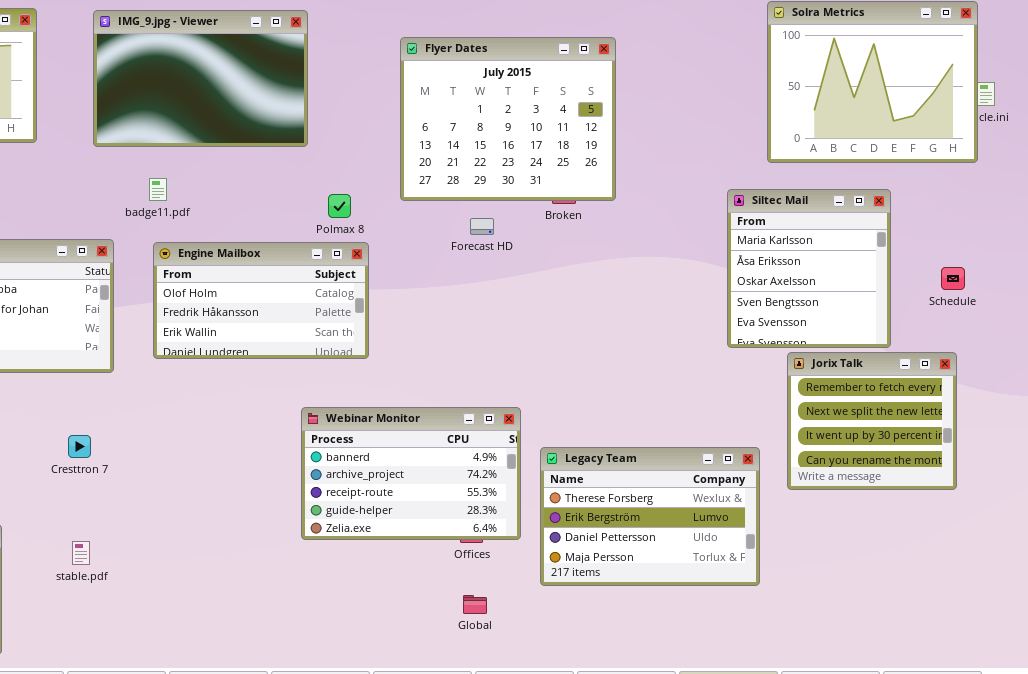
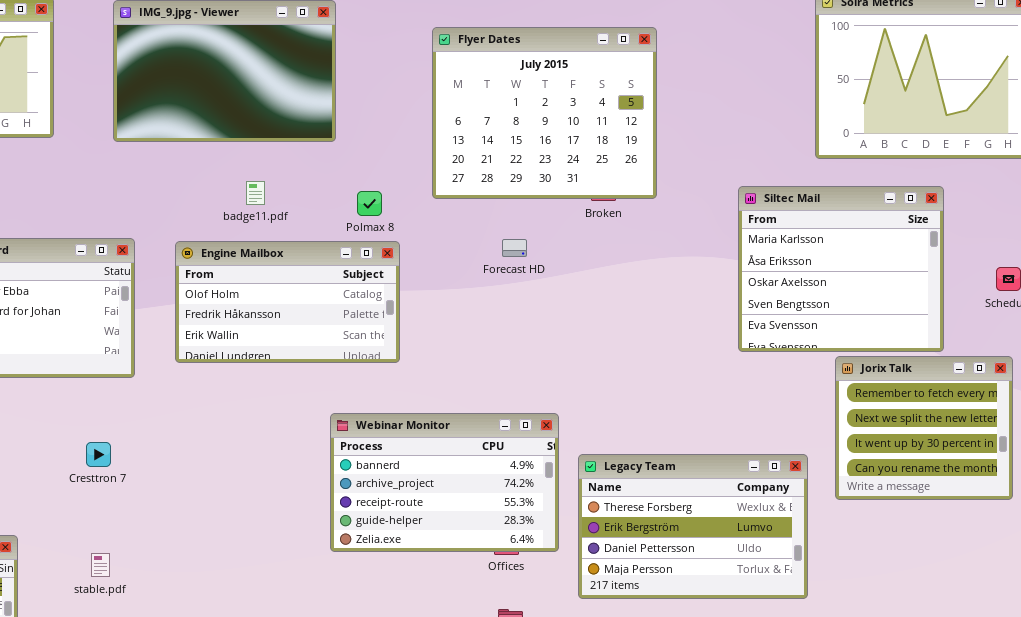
badge11.pdf: [149,178,167,201] -> [246,181,265,205], moved
Siltec Mail: [727,189,891,348] -> [738,186,944,352], resized
Forecast HD: [470,218,494,235] -> [502,239,527,257], moved

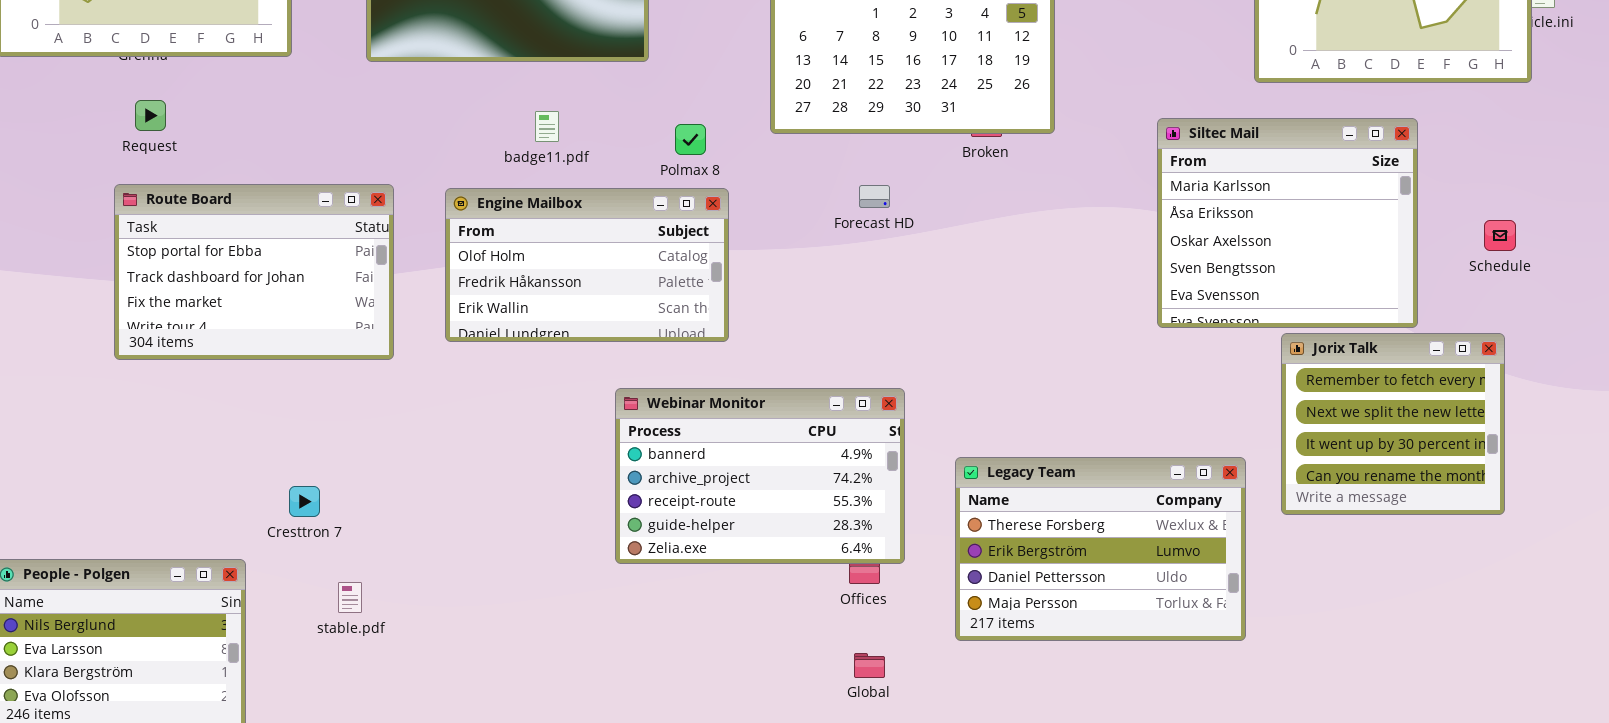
Webinar Monitor: [330,413,559,552] -> [615,388,905,564], moved
Cresttron 7: [86,442,111,467] -> [289,486,320,517], moved

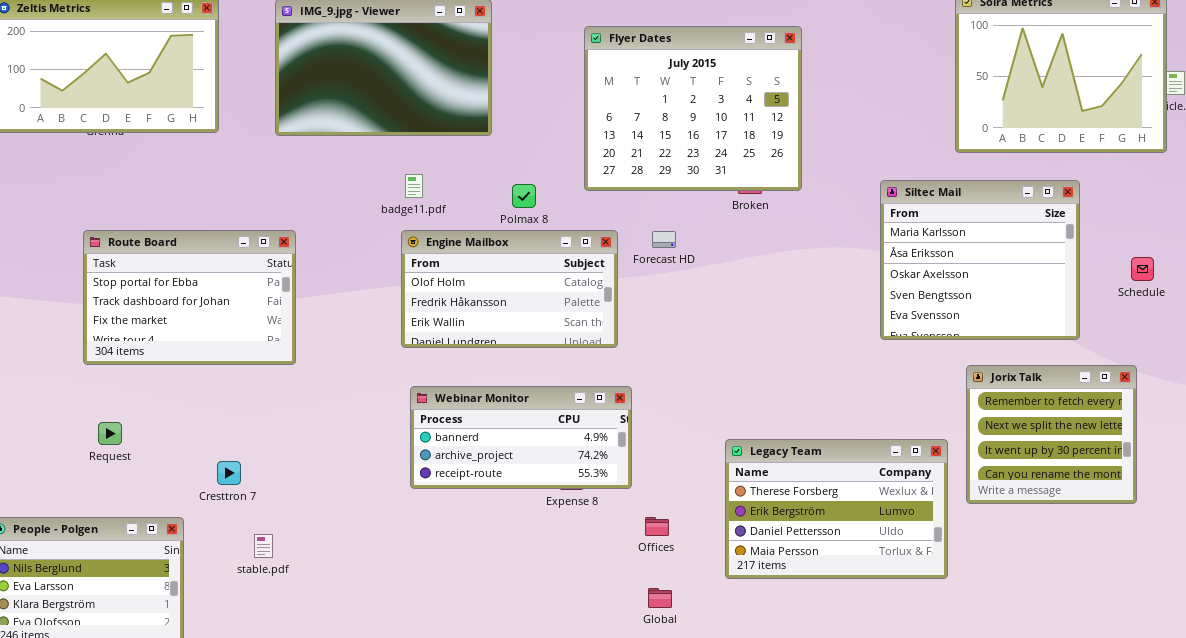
Request: [135,100,166,131] -> [98,422,122,445], moved
Engine Mailbox: [445,188,729,342] -> [401,230,618,348], moved
Jorix Talk: [1281,333,1505,515] -> [966,365,1137,504], moved
Webinar Monitor: [615,388,905,564] -> [410,386,632,489], moved, resized

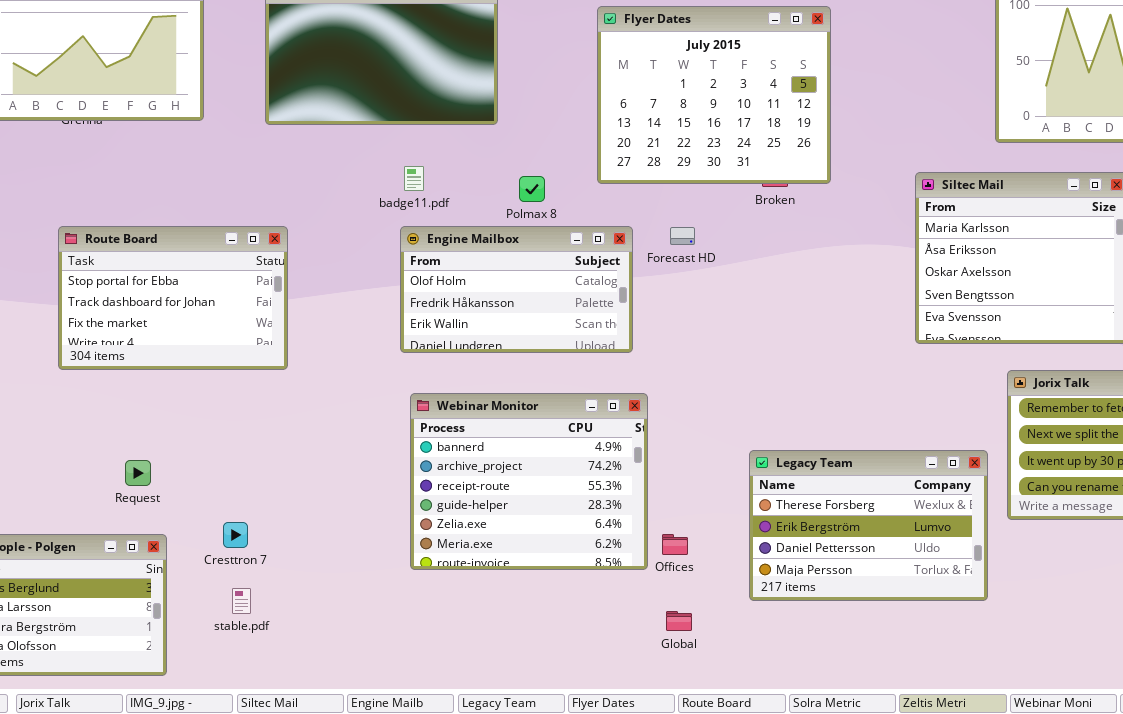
Webinar Monitor: [410,386,632,489] -> [410,393,648,570], resized
Request: [98,422,122,445] -> [125,460,151,486], moved
Cresttron 7: [217,461,241,485] -> [223,522,248,548], moved
stable.pdf: [254,534,273,558] -> [232,588,251,614], moved

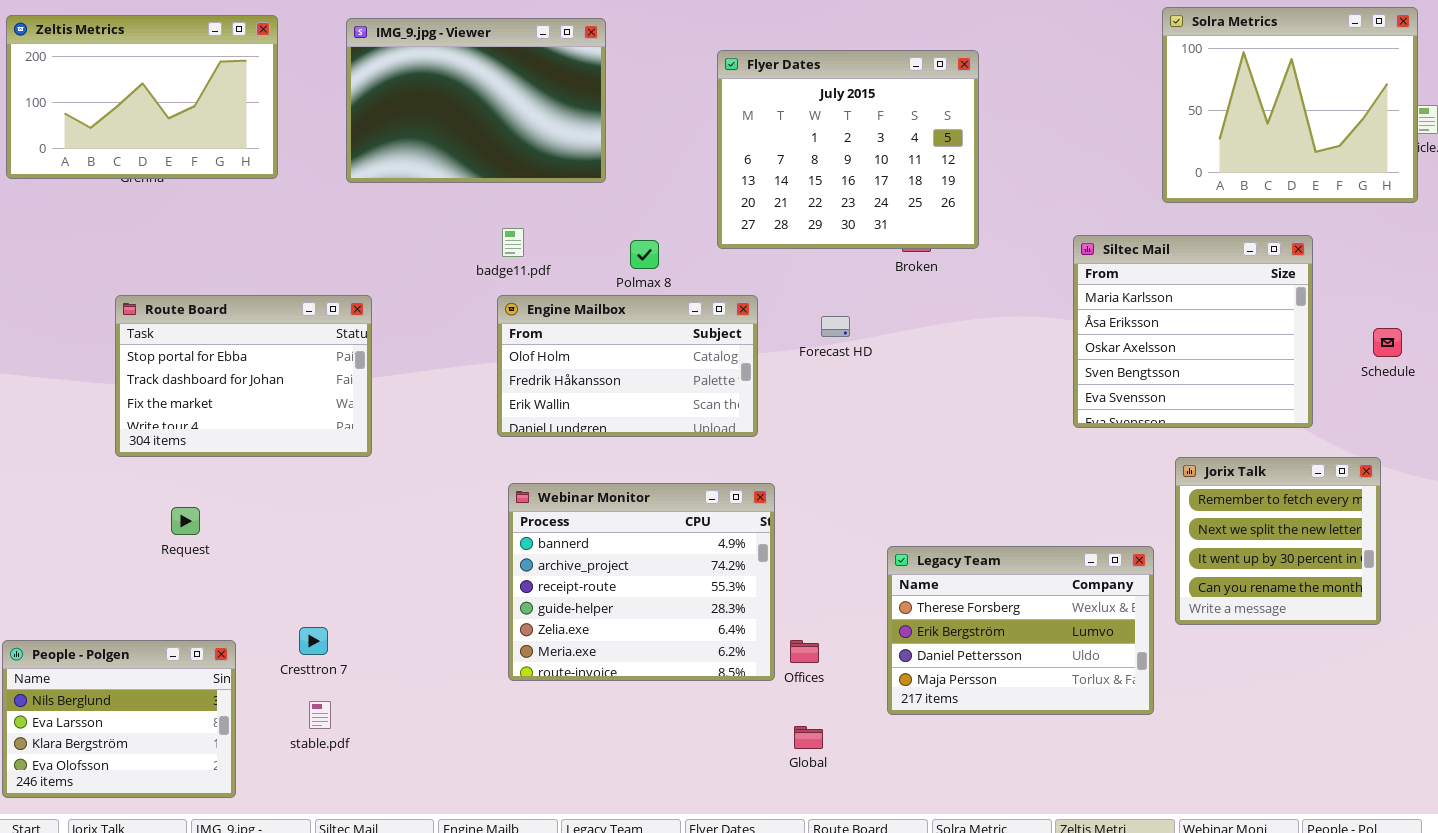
Forecast HD: [670,227,695,245] -> [821,316,850,337], moved
Request: [125,460,151,486] -> [171,507,200,535], moved

